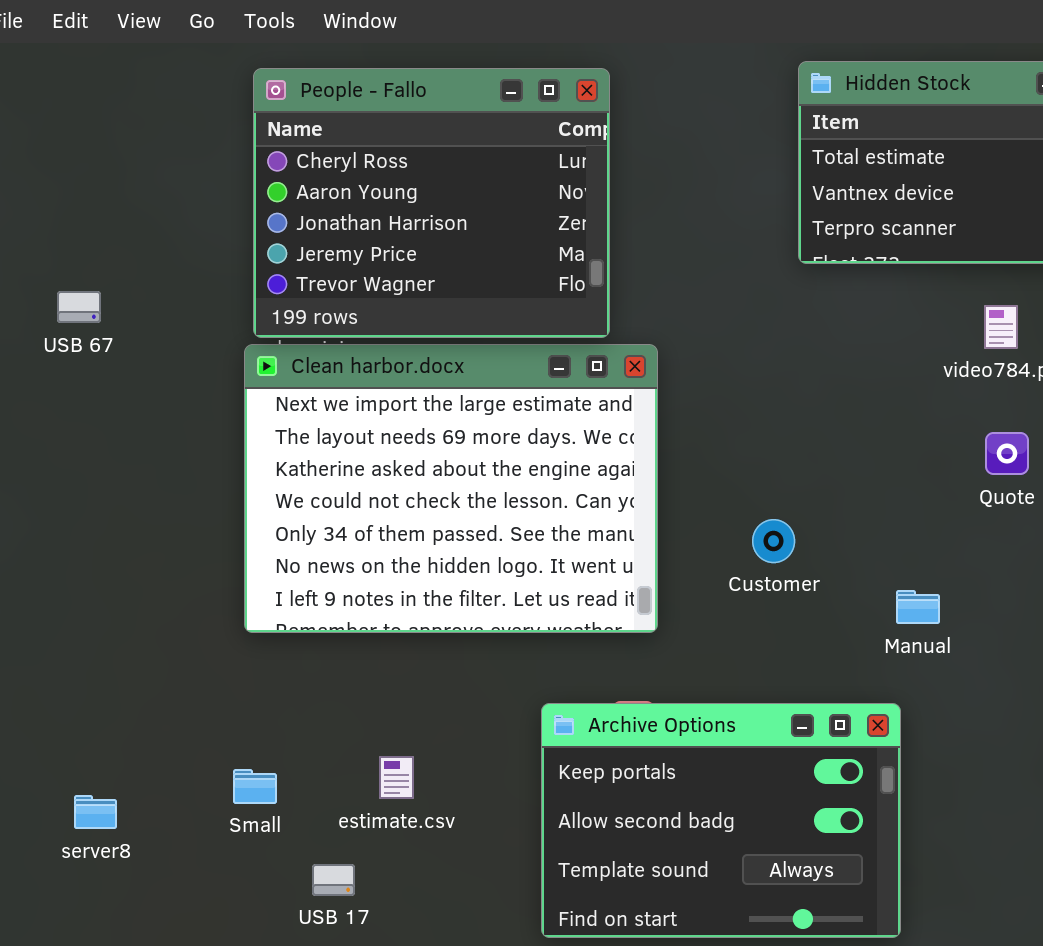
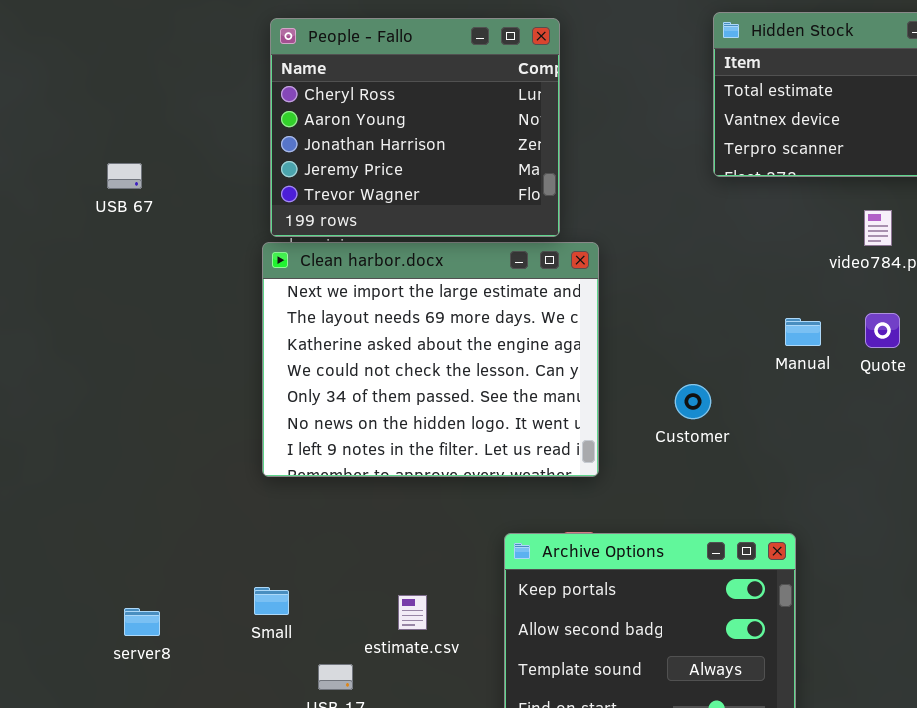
USB 67: [57,291,101,323] -> [107,163,142,189], moved
Manual: [896,590,940,624] -> [785,318,821,346], moved
estimate.csv: [379,756,414,799] -> [398,595,427,630], moved

